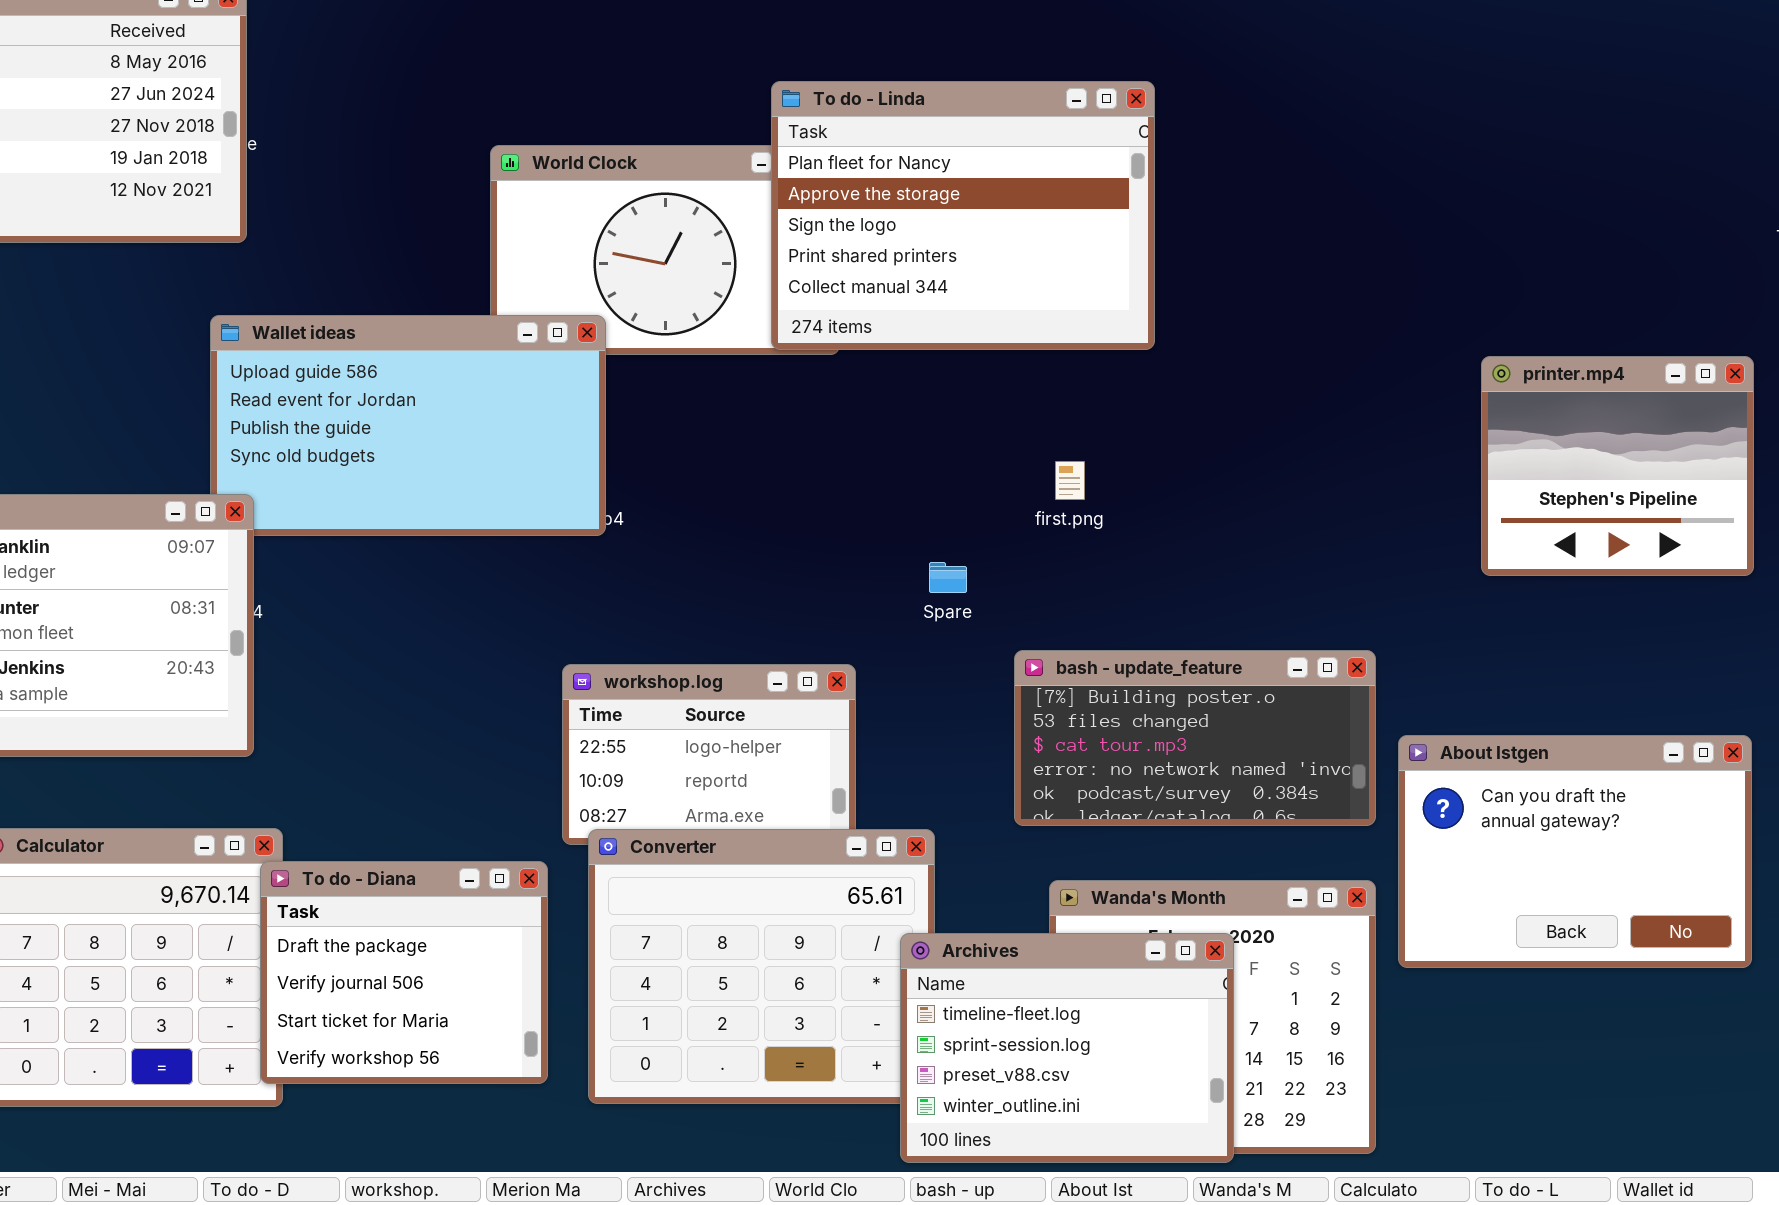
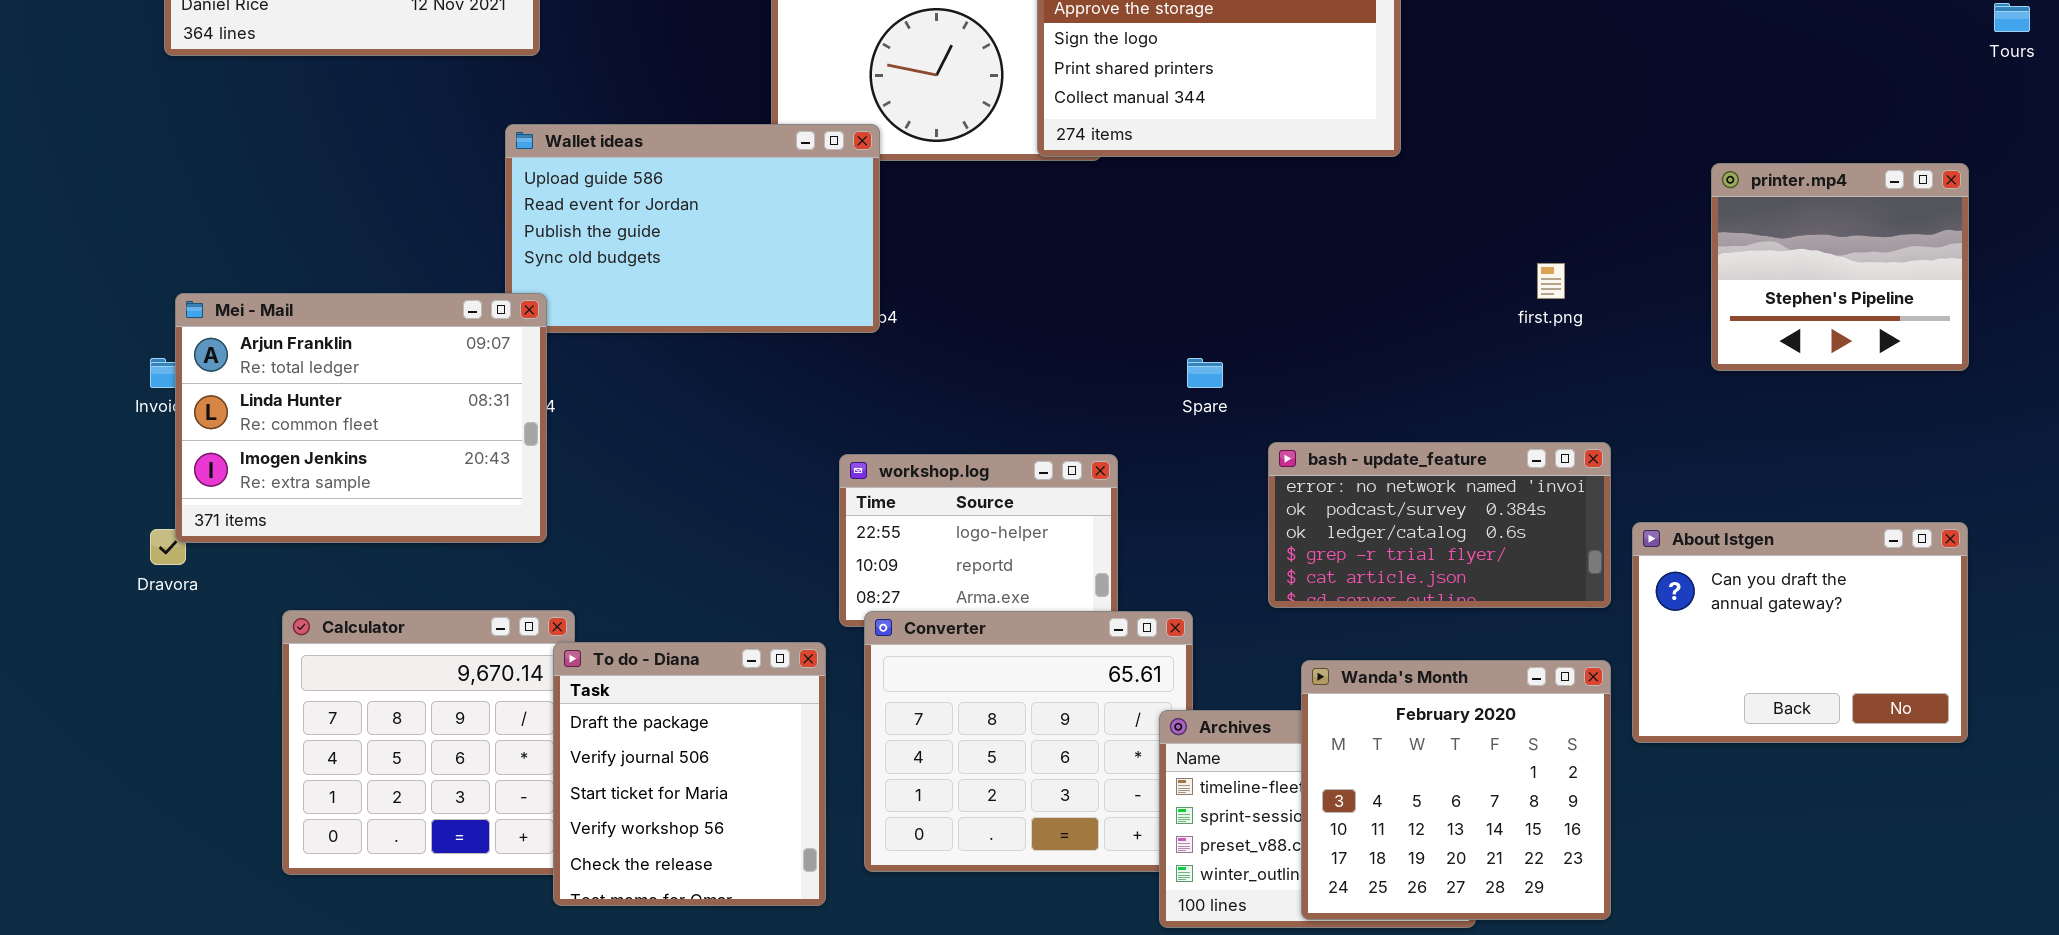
first.png: [1055,461,1085,500] -> [1537,263,1565,299], moved
bash - update_feature: [1014,650,1376,826] -> [1268,442,1611,608], scrolled down 3 rows
To do - Diana: [260,861,548,1084] -> [553,642,826,906], resized
Wanda's Month: [1049,880,1376,1154] -> [1301,660,1611,920], raised

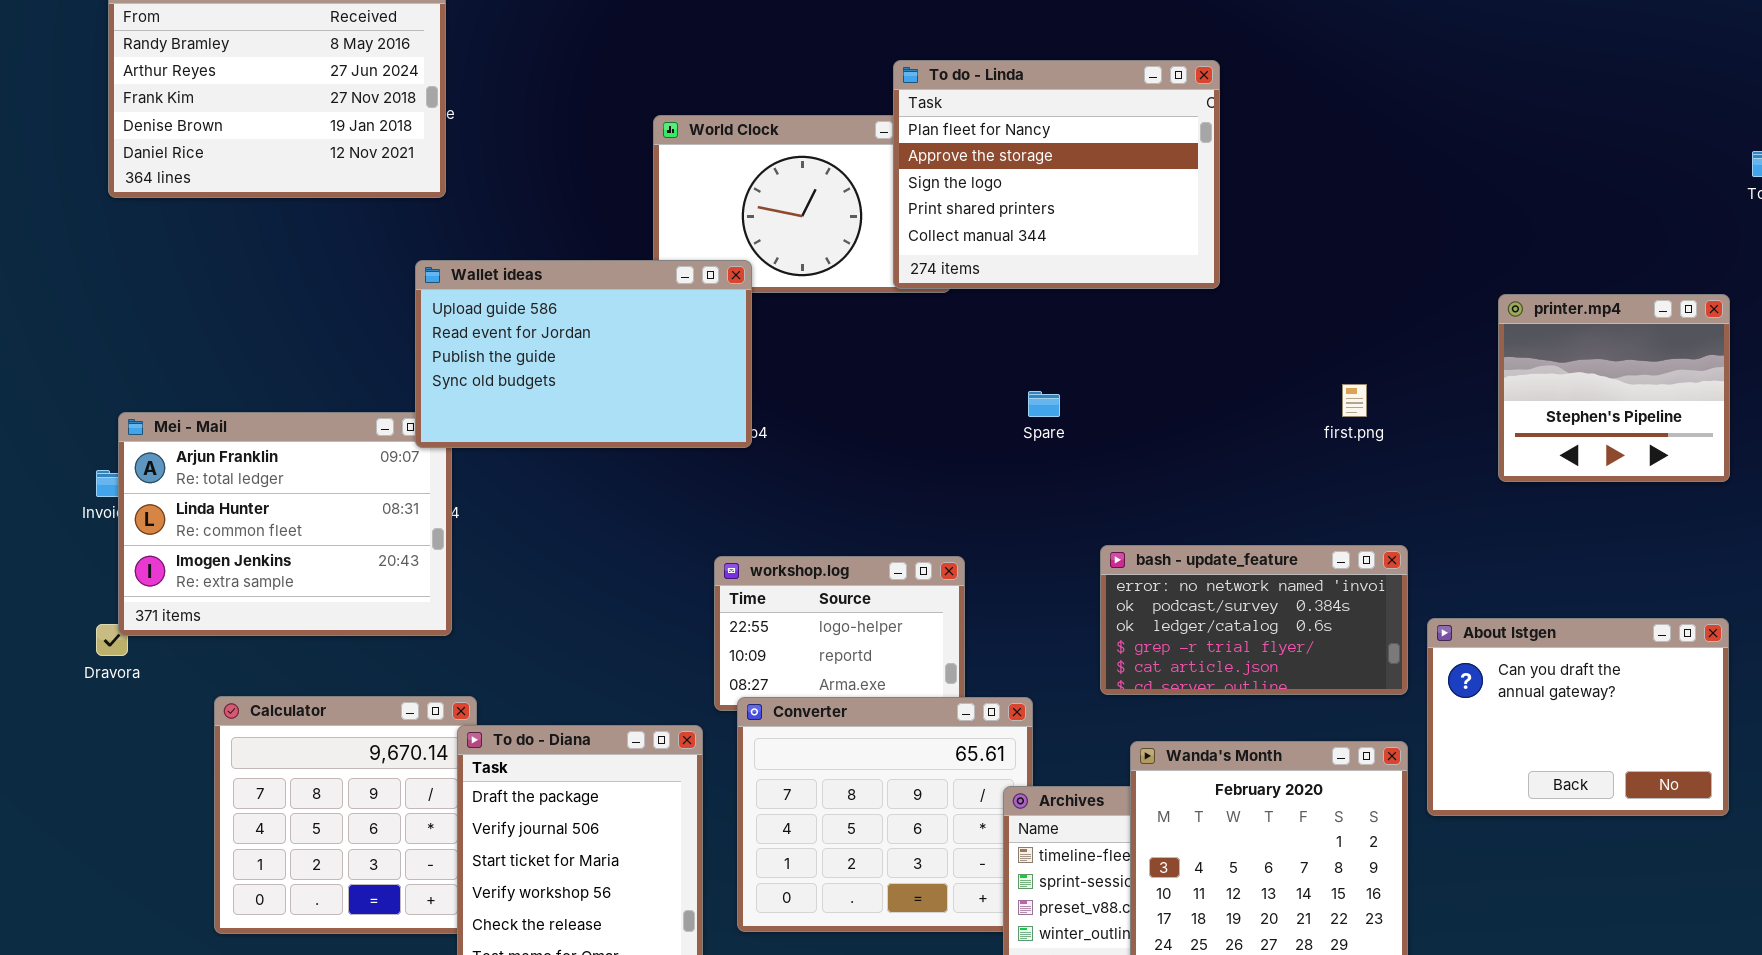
Wallet ideas: [505,124,880,333] -> [415,260,752,448], raised
Spare: [1187,358,1223,388] -> [1028,391,1060,417], moved

